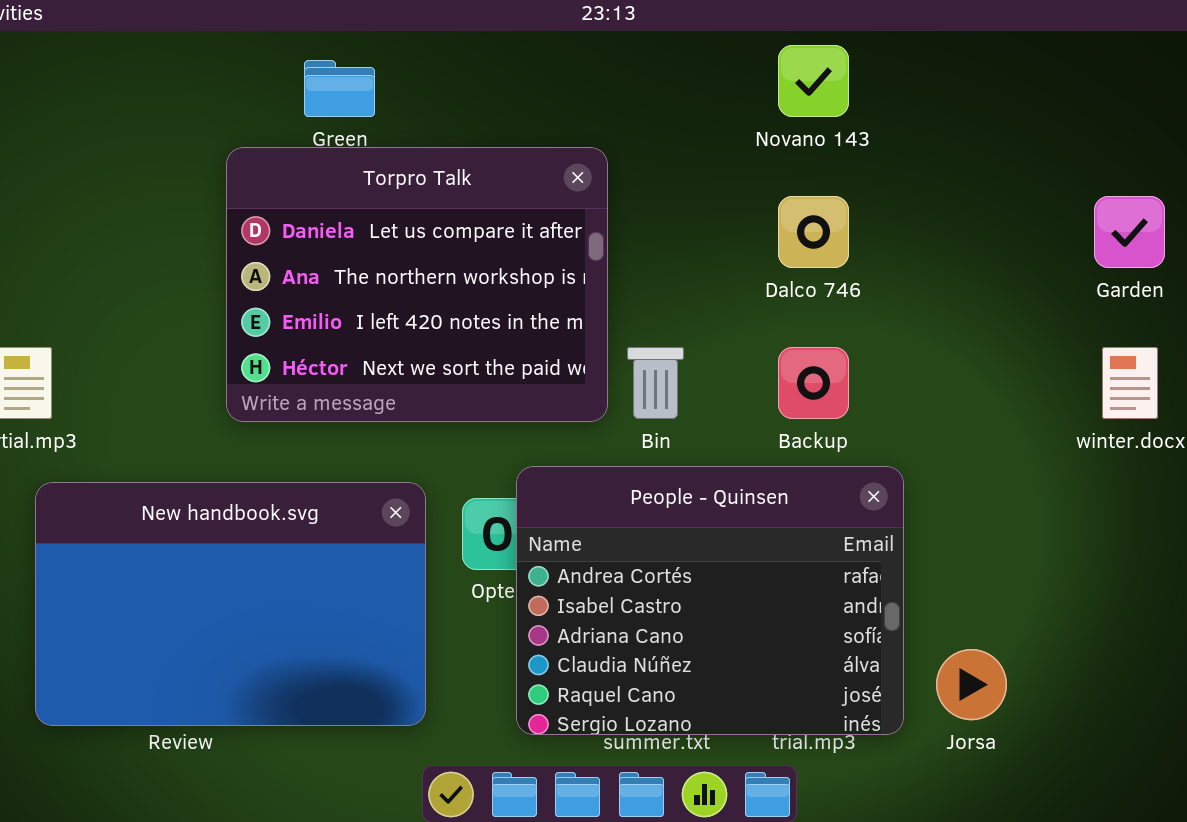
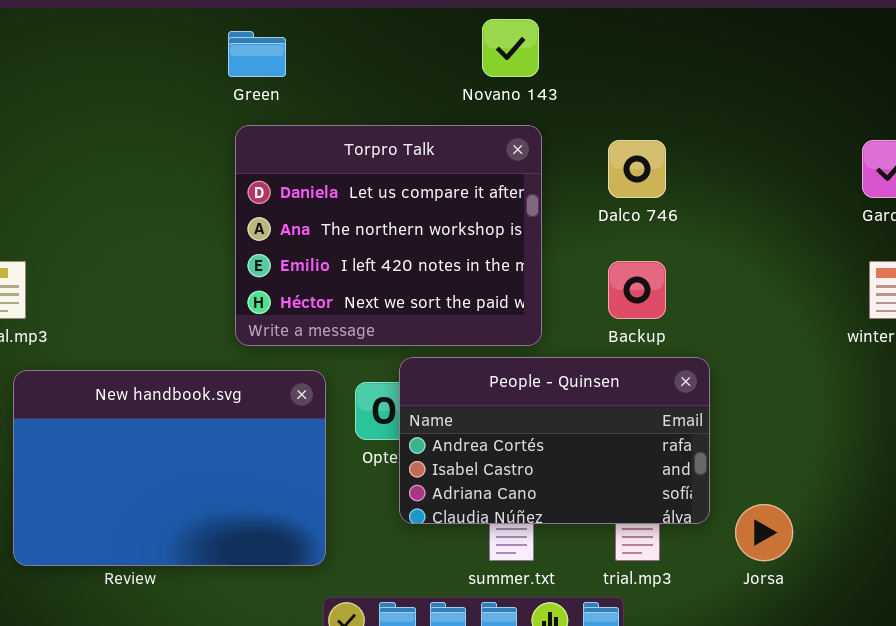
Novano 143: [778,45,849,117] -> [482,19,539,77], moved
Torpro Talk: [226,147,608,422] -> [235,125,542,346], moved
People - Quinsen: [516,466,904,735] -> [399,357,710,524], resized

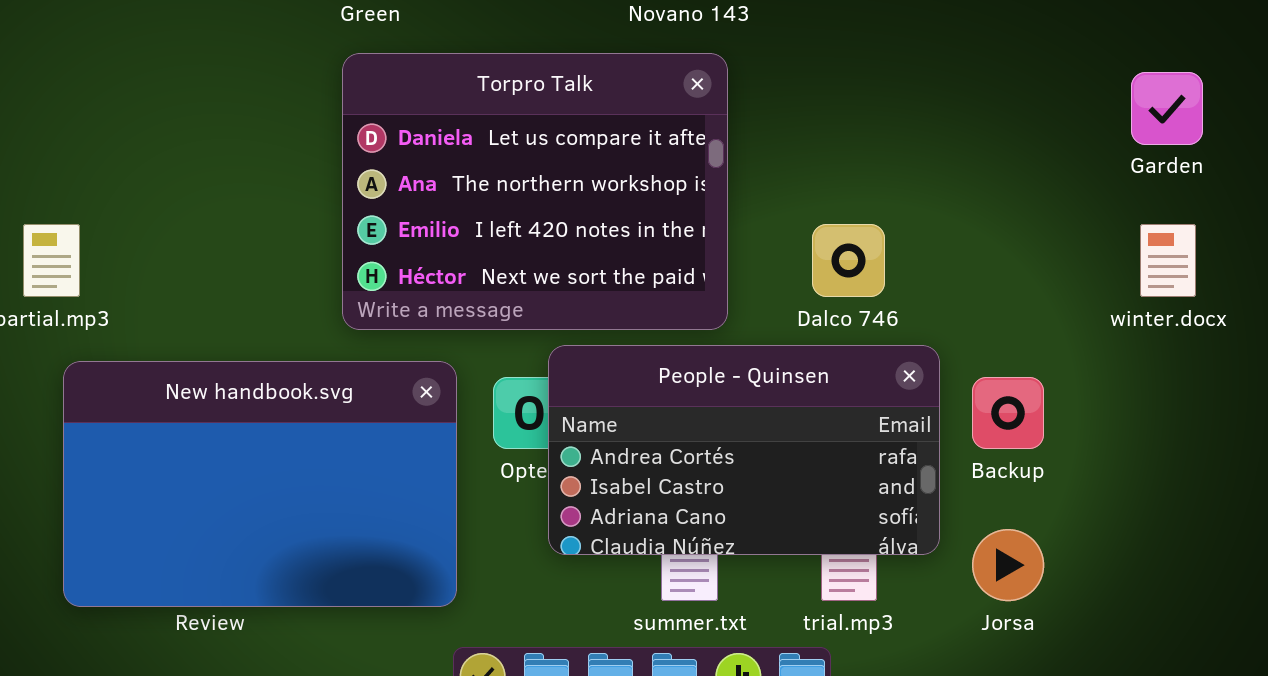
Dalco 746: [608,140,666,198] -> [812,224,885,297], moved
Backup: [608,261,666,319] -> [972,377,1044,449], moved

